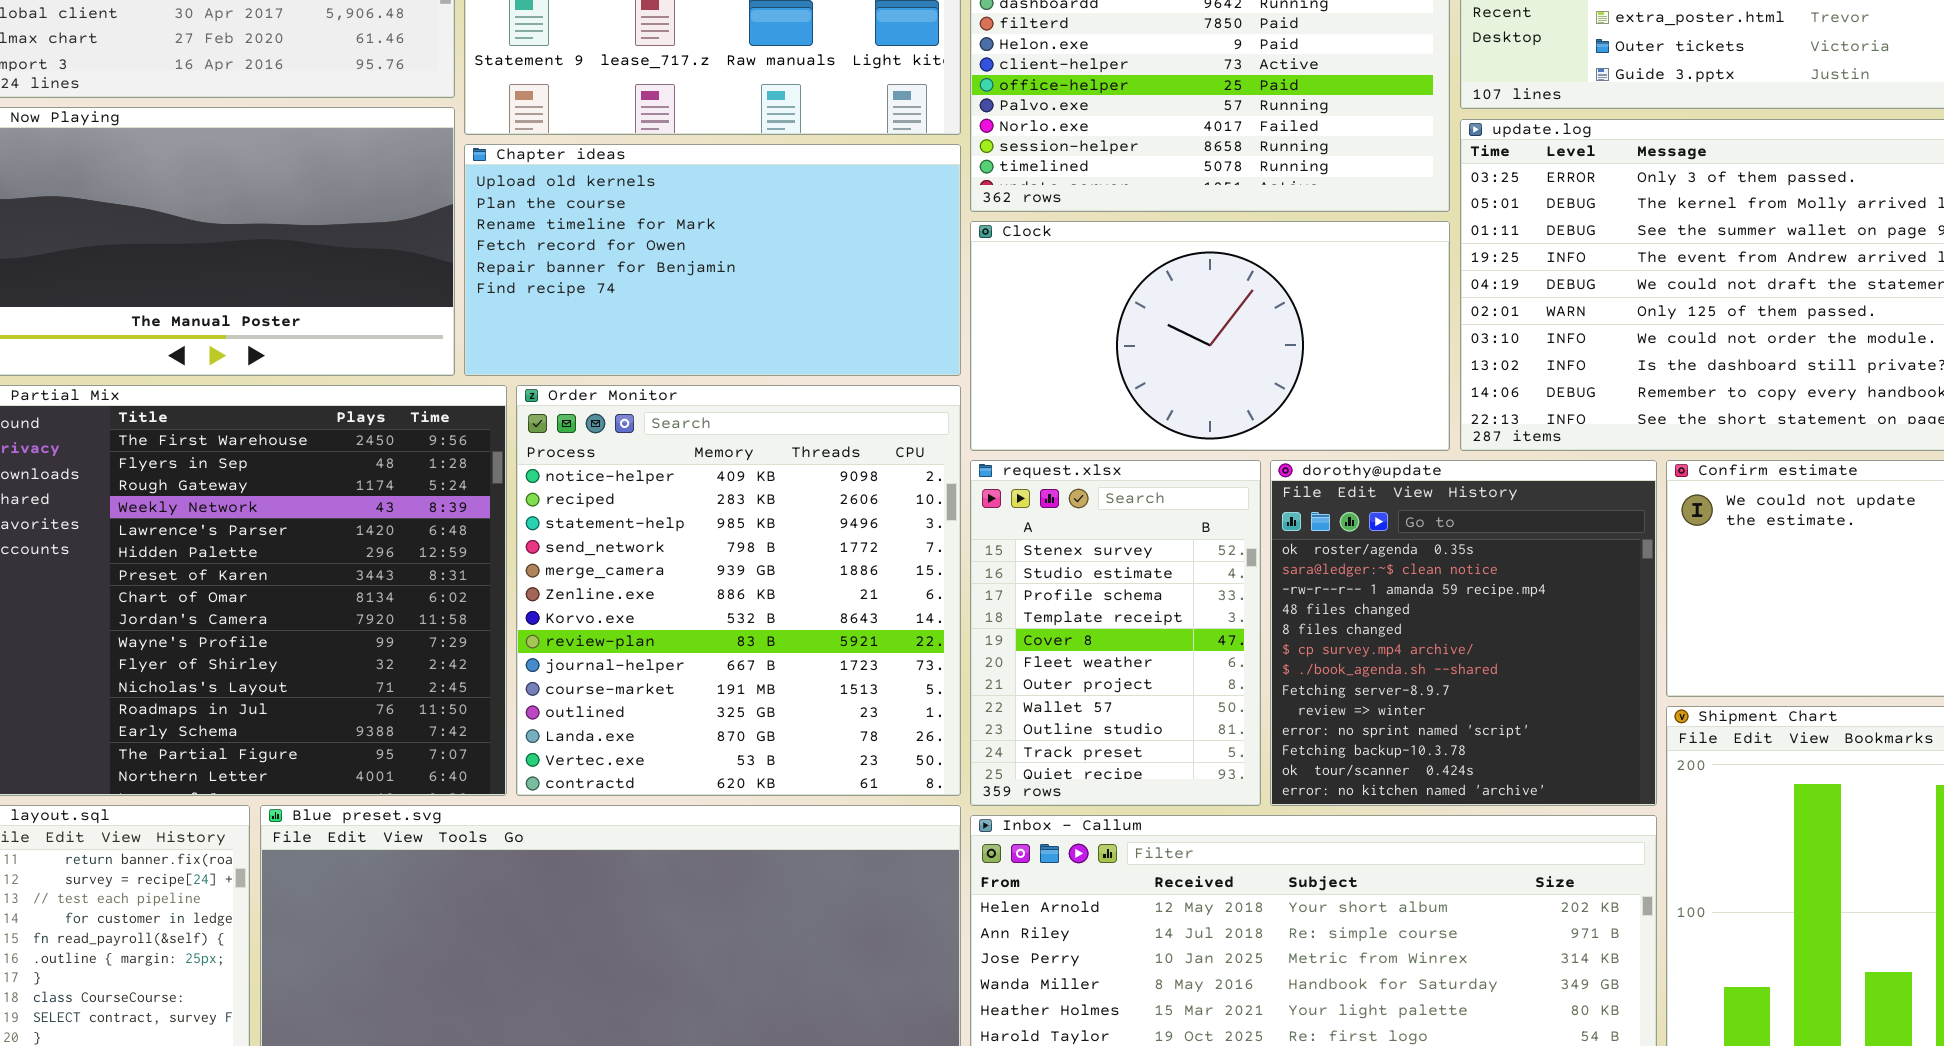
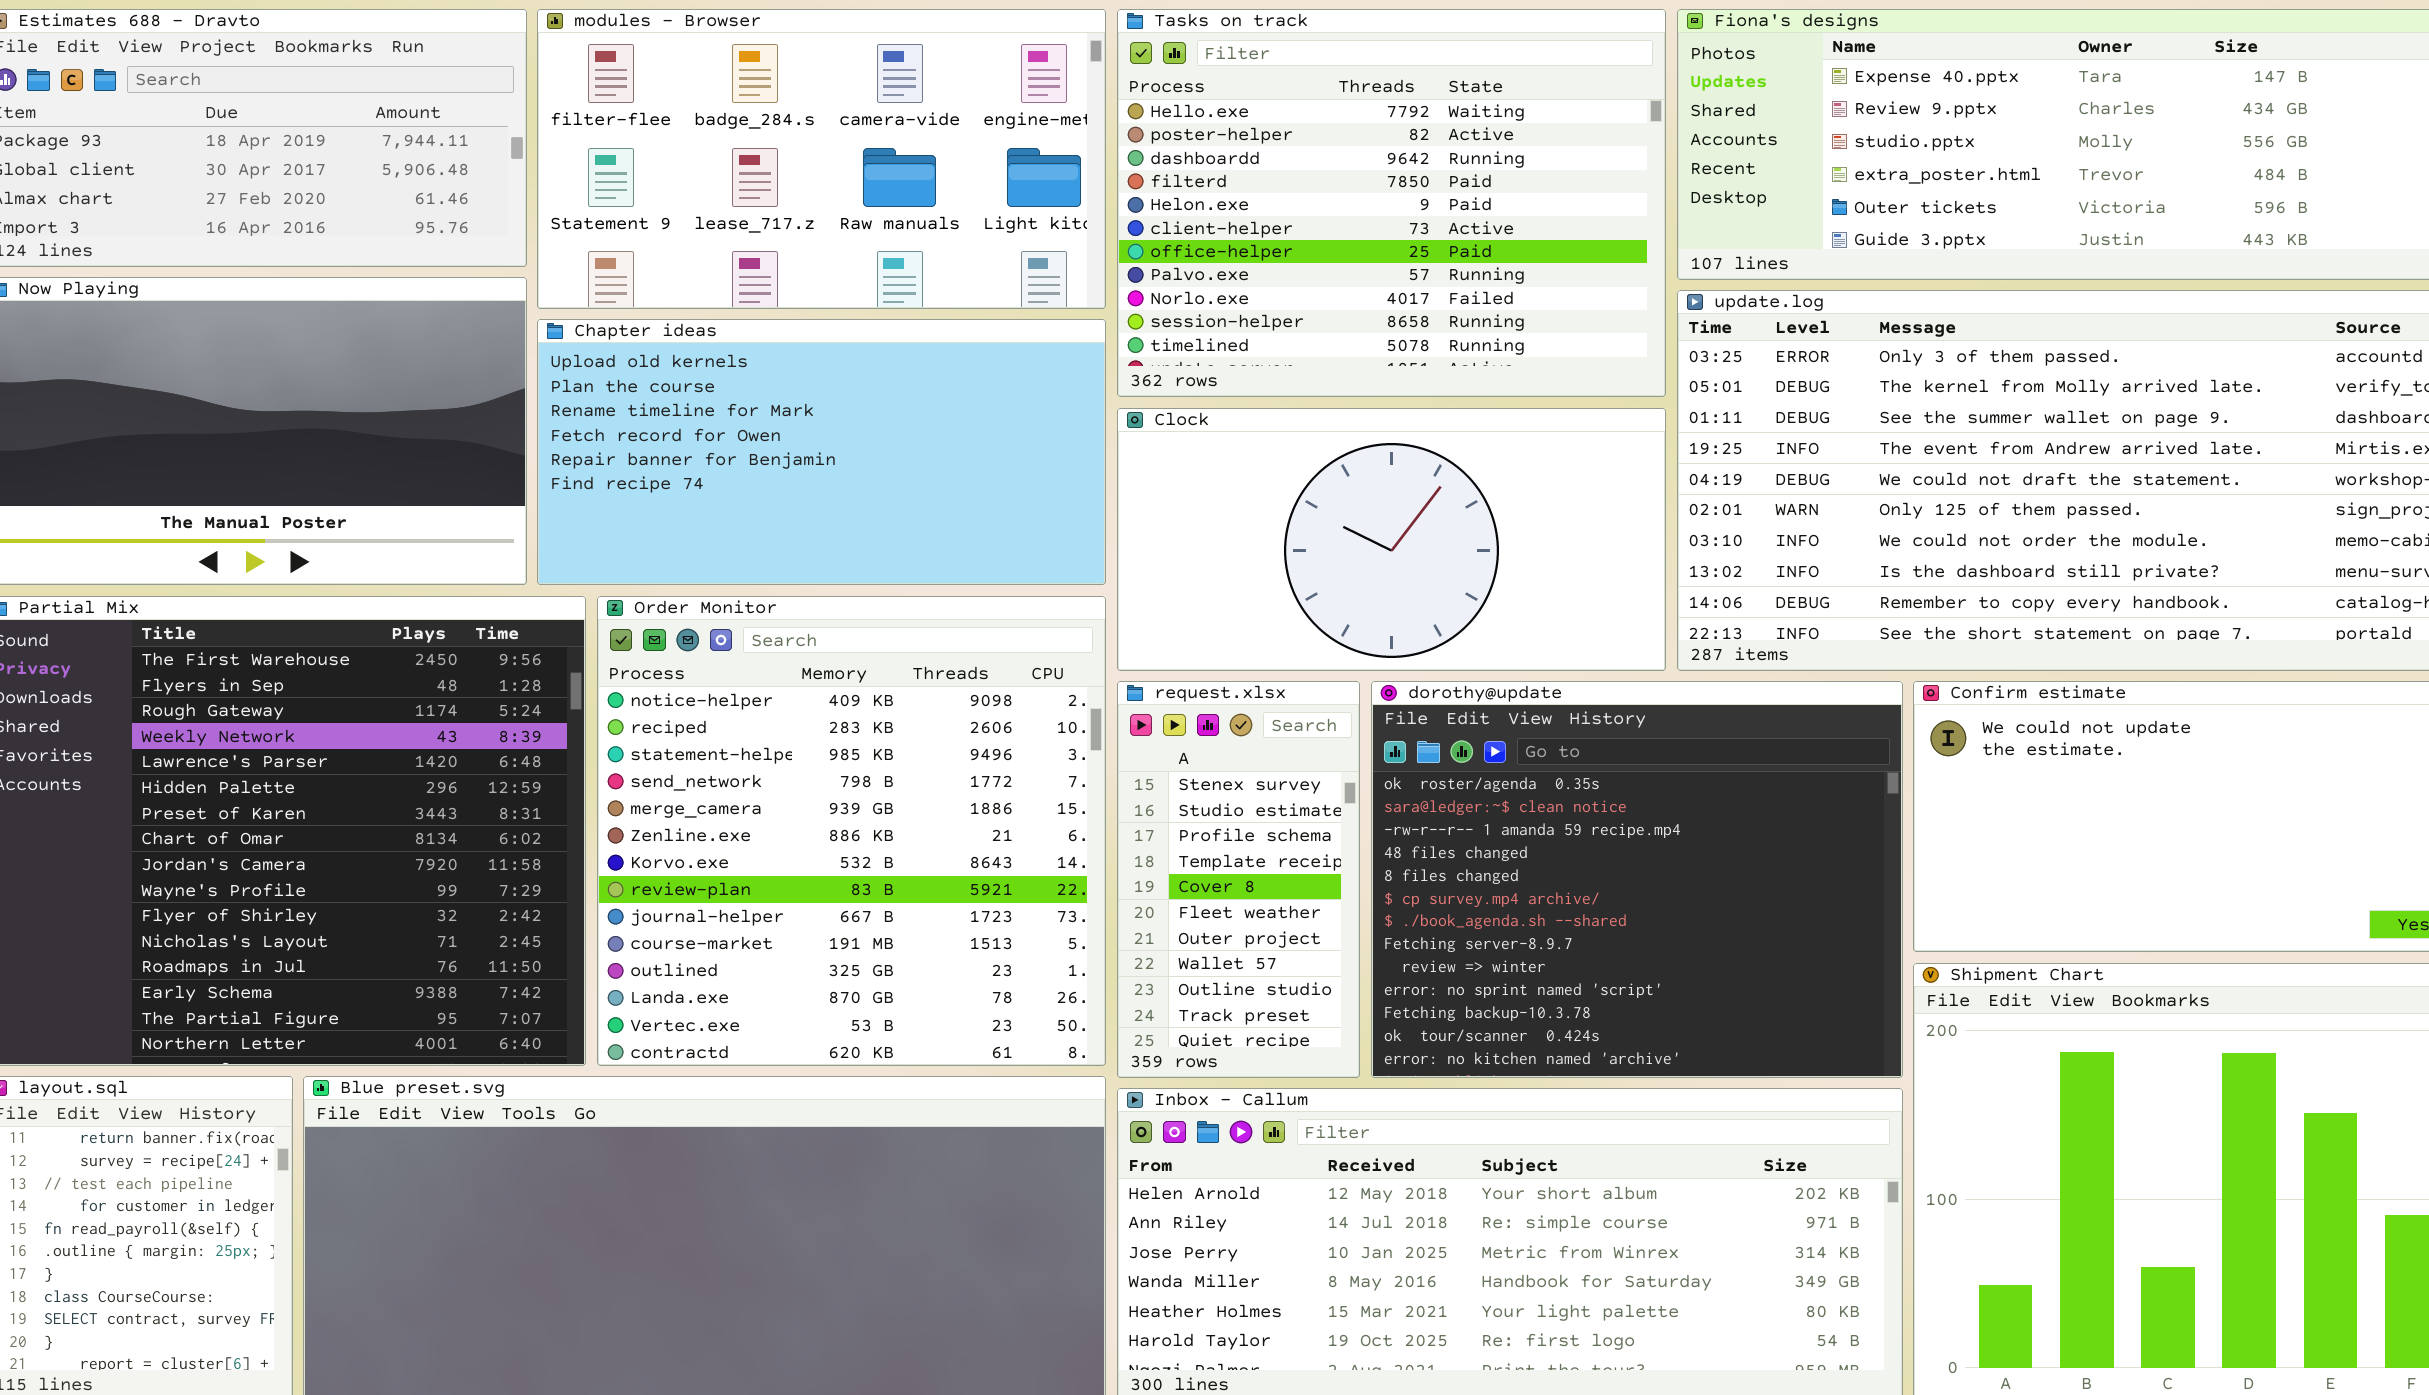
request.xlsx: [970,460,1261,806] -> [1117,681,1360,1078], resized
dorothy@update: [1270,460,1657,806] -> [1371,681,1903,1078], resized

